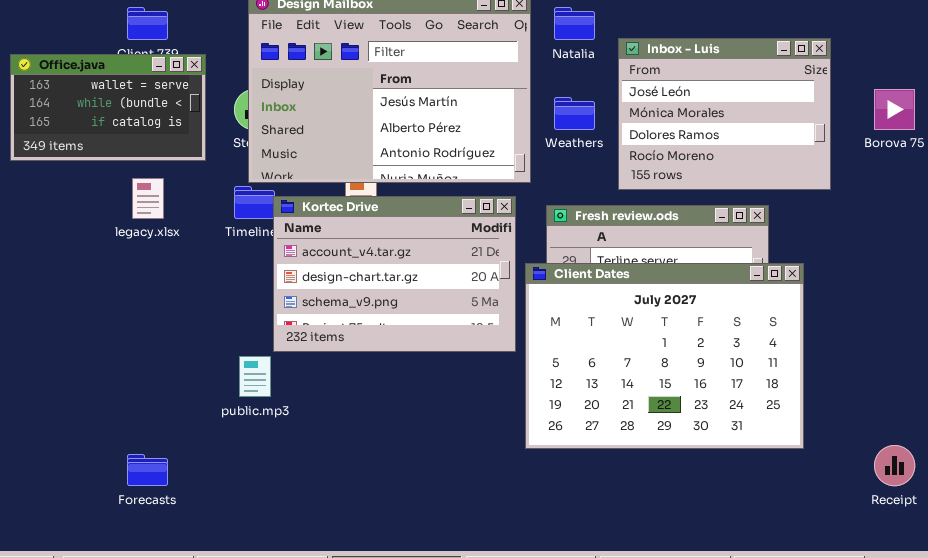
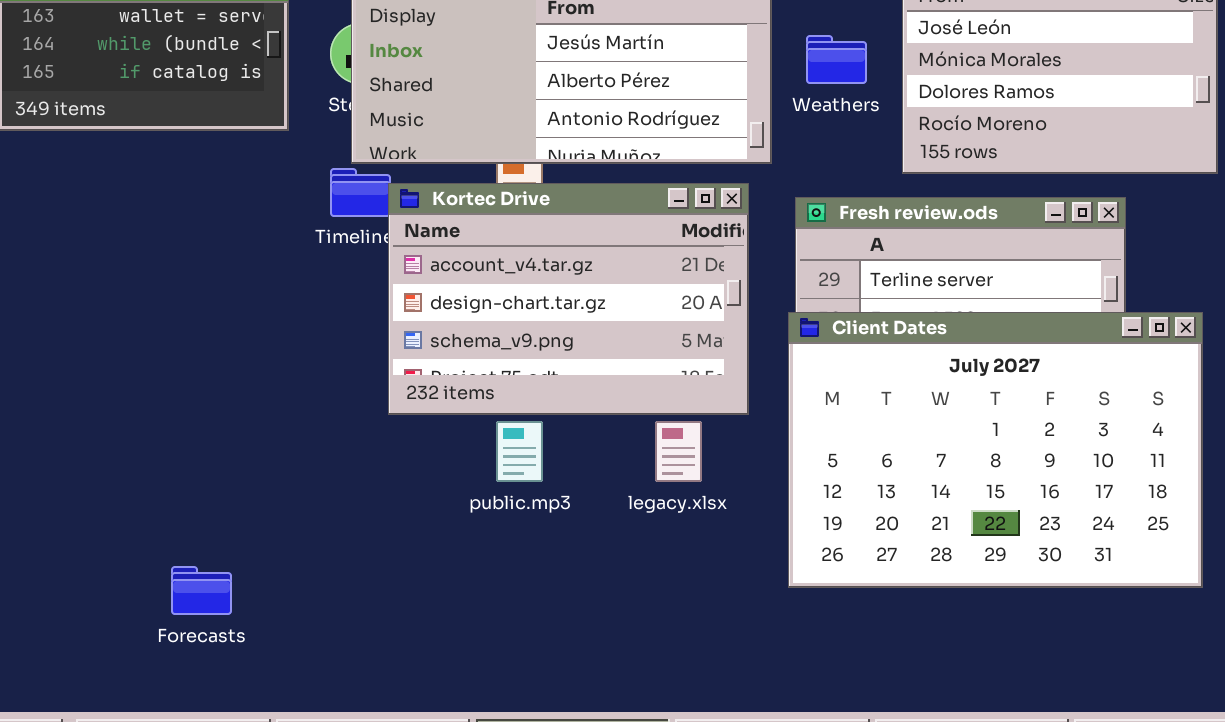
legacy.xlsx: [132,178,164,219] -> [655,421,702,482], moved
Client Dates: [525,263,804,449] -> [788,312,1203,588], moved
public.mp3: [239,356,271,397] -> [496,421,543,482], moved

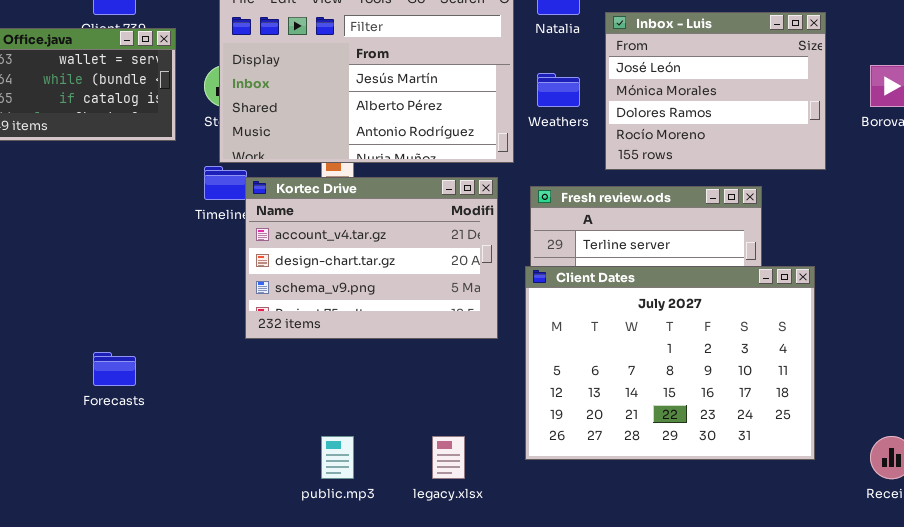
public.mp3: [496,421,543,482] -> [321,436,354,479], moved
legacy.xlsx: [655,421,702,482] -> [432,436,465,479], moved
Forecasts: [171,566,232,615] -> [93,352,136,386], moved

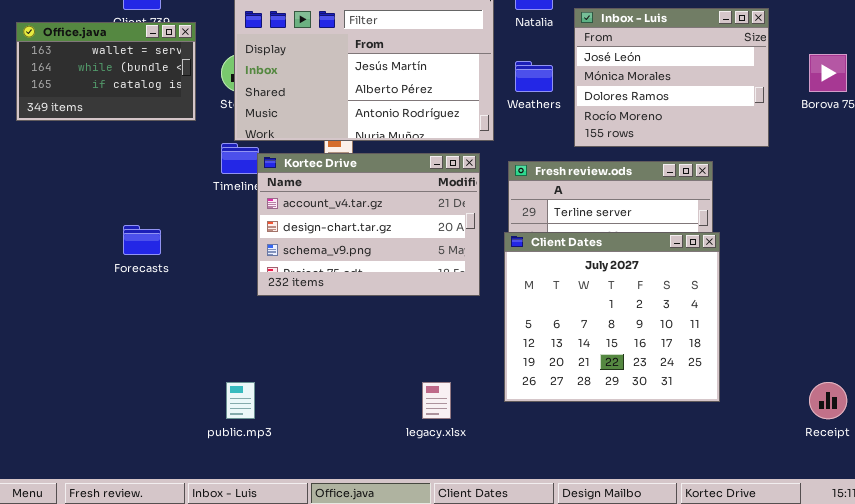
Client Dates: [525,266,815,460] -> [504,232,720,402], resized
Forecasts: [93,352,136,386] -> [123,225,161,255], moved
public.mp3: [321,436,354,479] -> [226,382,255,419], moved

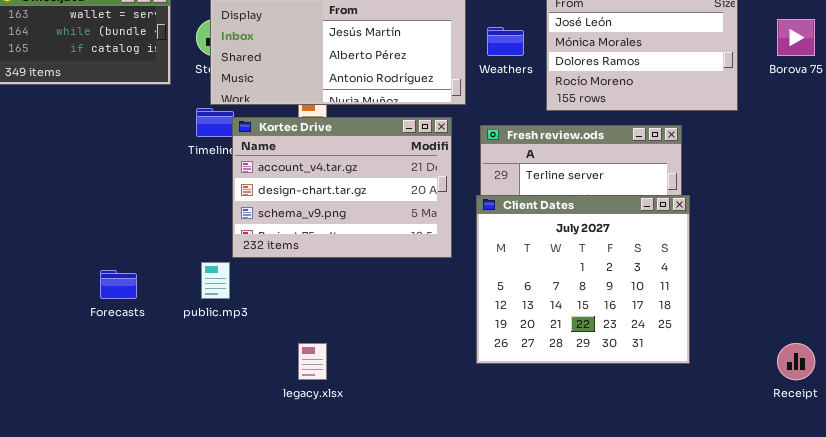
Forecasts: [123,225,161,255] -> [100,270,137,299], moved
public.mp3: [226,382,255,419] -> [201,262,230,299], moved
legacy.xlsx: [422,382,451,419] -> [298,343,327,380], moved

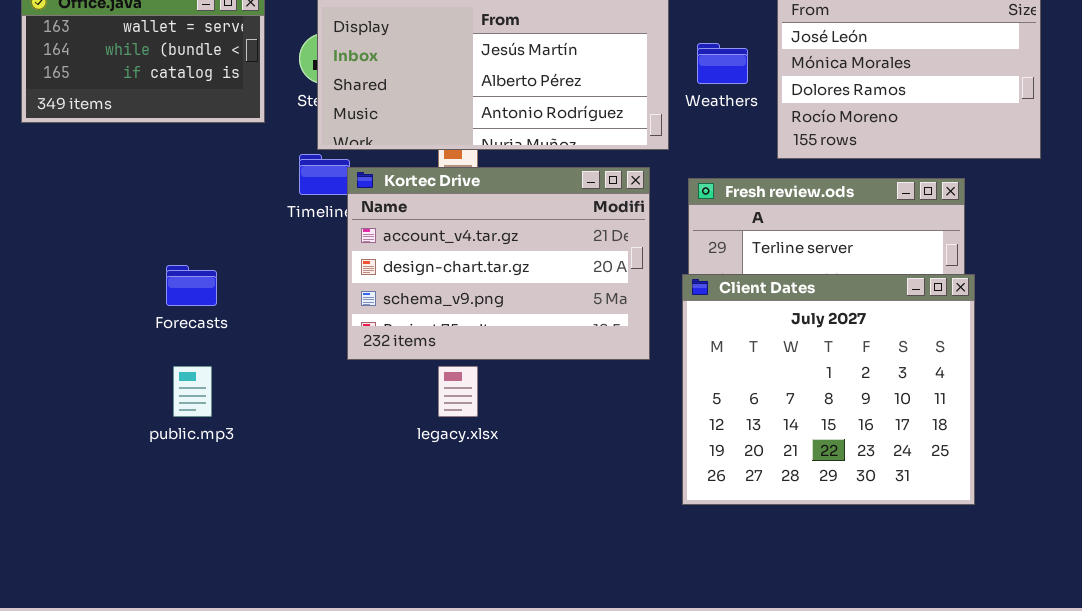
public.mp3: [201,262,230,299] -> [173,366,212,417], moved
Forecasts: [100,270,137,299] -> [166,265,217,306], moved
legacy.xlsx: [298,343,327,380] -> [438,366,478,417], moved

